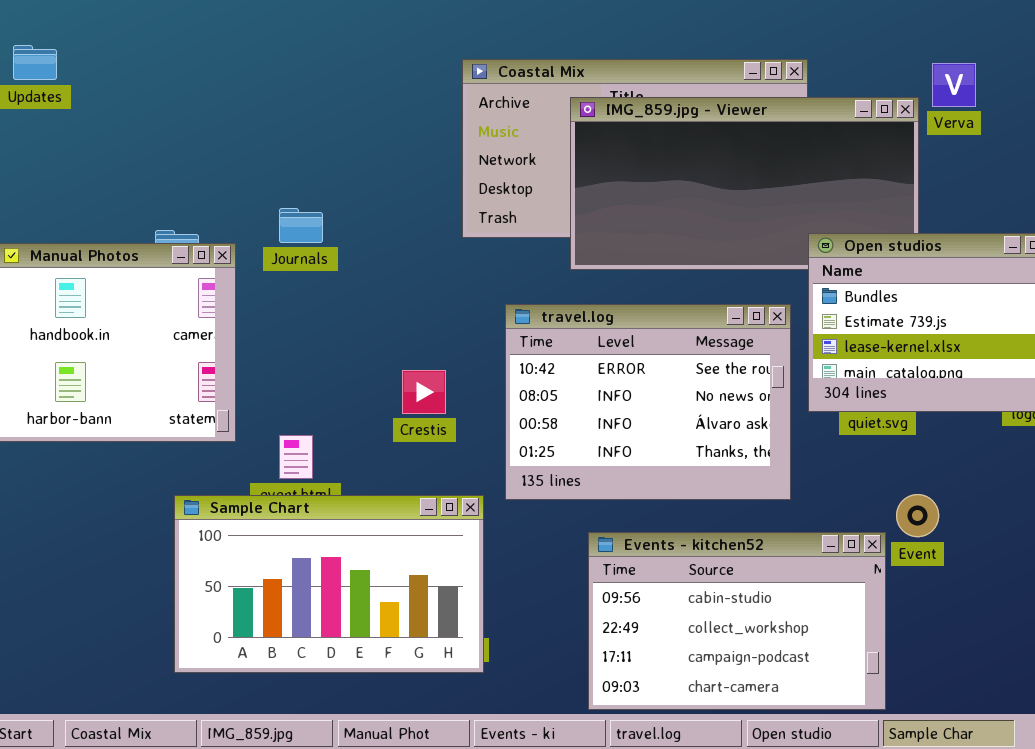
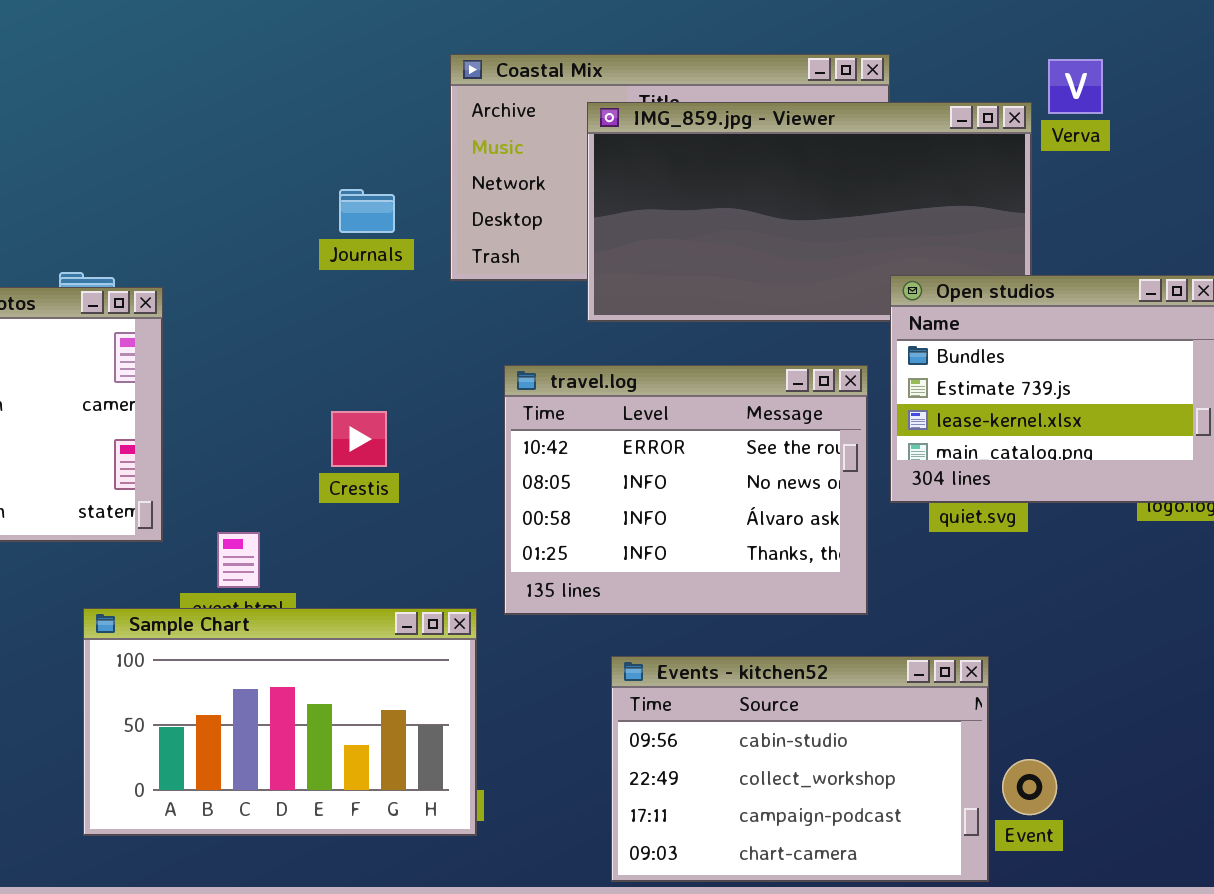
Journals: [279,208,323,243] -> [339,189,395,233], moved
Crestis: [402,370,446,414] -> [331,411,387,467], moved
Event: [896,494,939,537] -> [1002,759,1057,815], moved

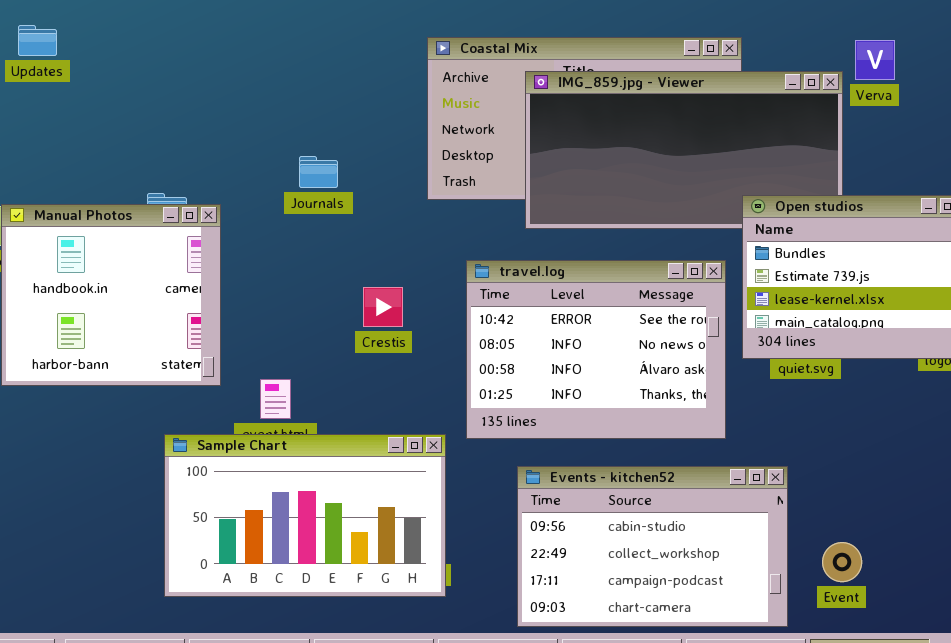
Journals: [339,189,395,233] -> [299,156,338,188], moved
Crestis: [331,411,387,467] -> [363,287,403,327], moved
Events - kitchen52: [611,656,989,882] -> [517,466,788,627], moved

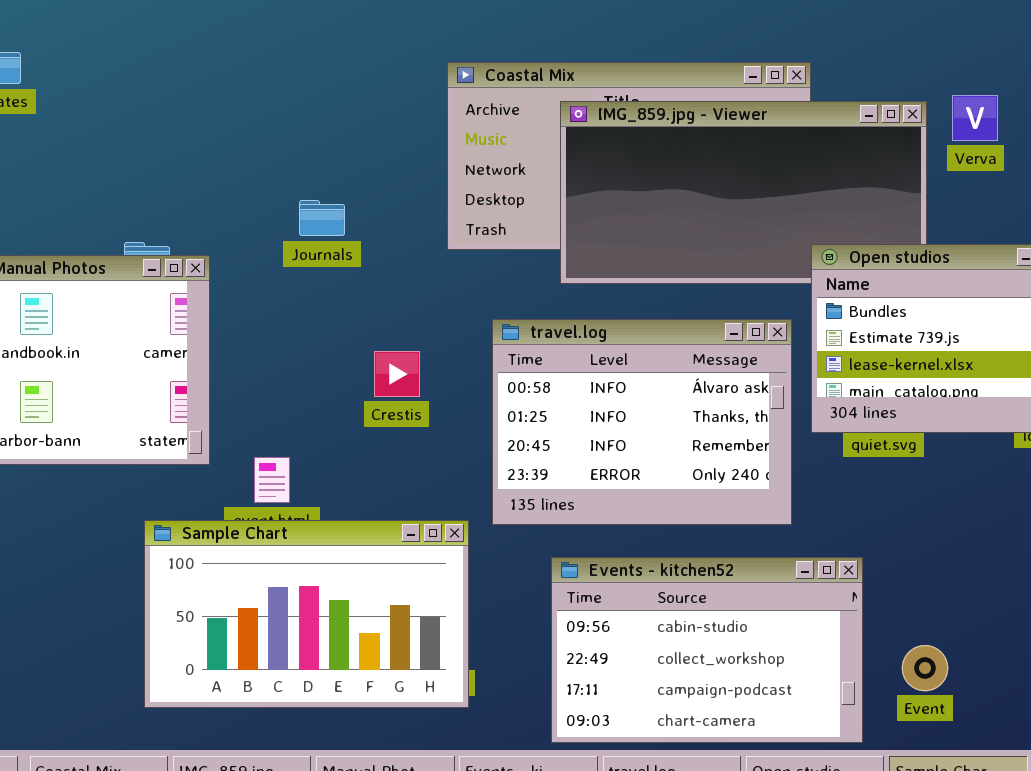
Verva: [855,40,895,80] -> [952,95,998,141], moved
travel.log: [466,260,726,439] -> [492,319,792,525], scrolled down 2 rows

